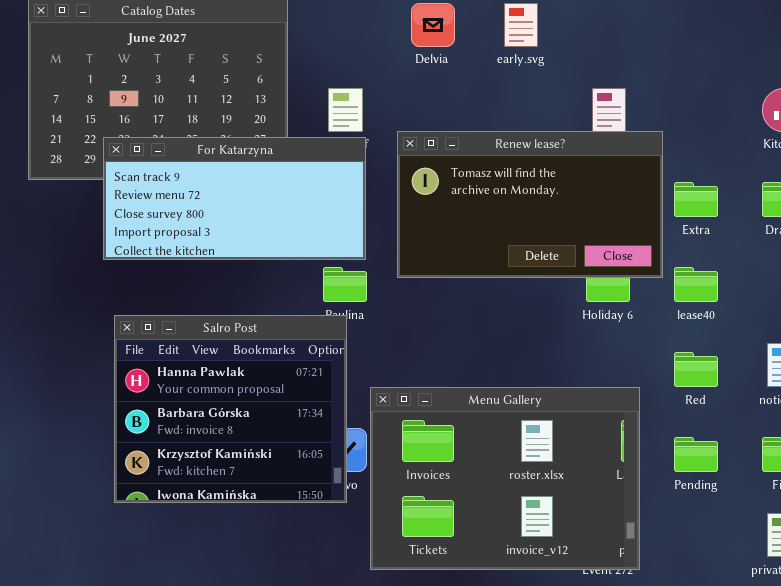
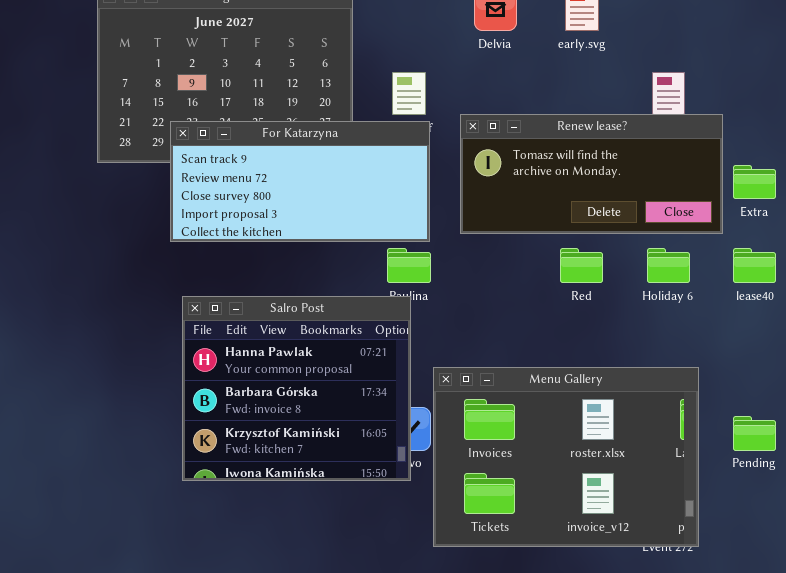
Renew lease?: [397,131,663,278] -> [460,114,723,234], resized
Red: [674,352,718,387] -> [560,248,603,283], moved

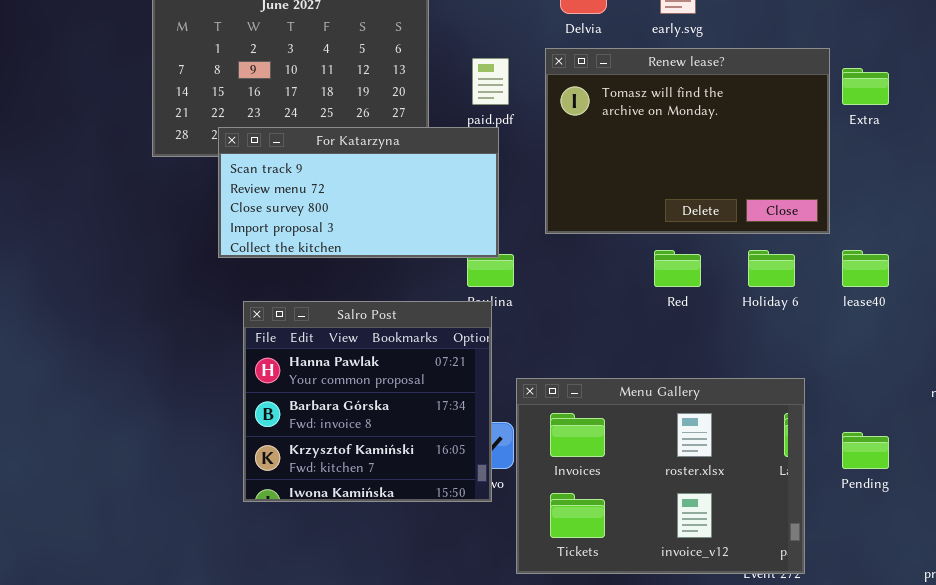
Renew lease?: [460,114,723,234] -> [545,48,830,234], resized
For Katarzyna: [170,121,430,242] -> [218,127,499,258], moved
Extra: [733,165,776,199] -> [842,68,889,105], moved

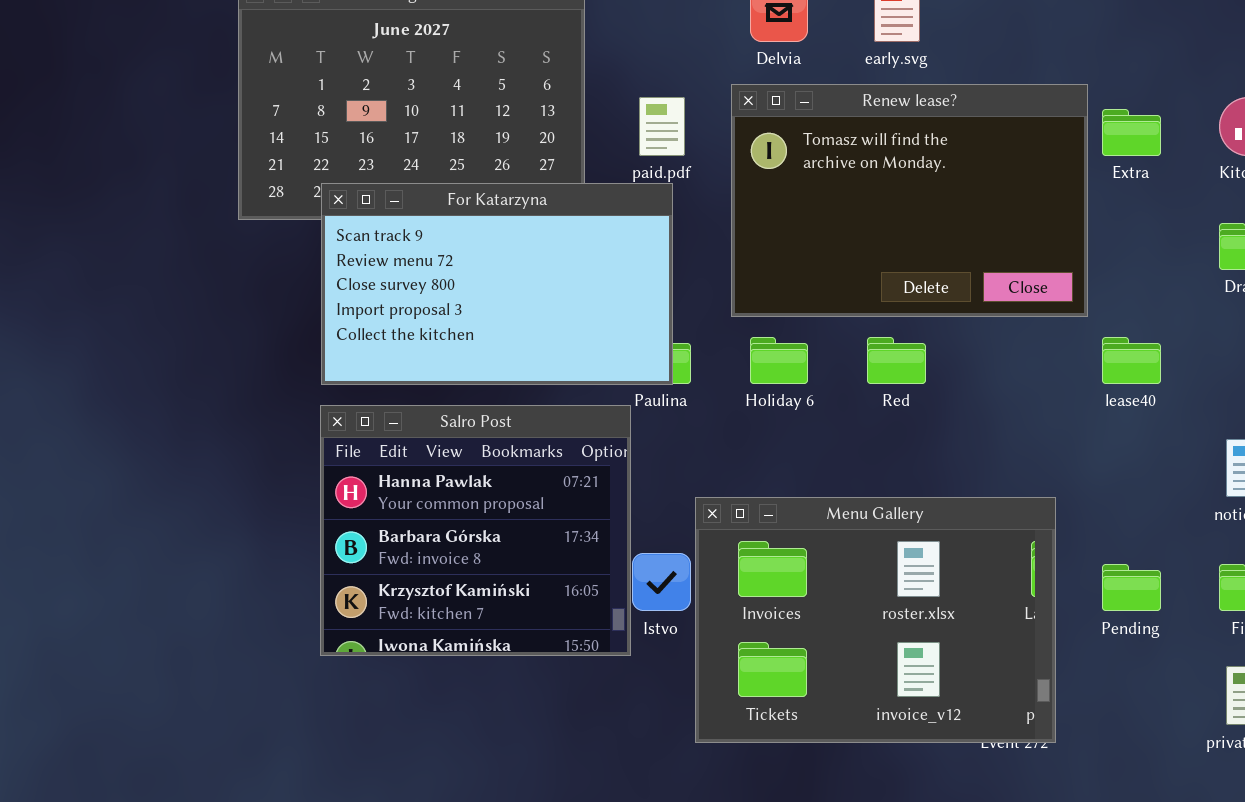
For Katarzyna: [218,127,499,258] -> [321,183,673,385], resized
Holiday 6: [748,250,795,287] -> [750,337,808,384], moved
Salro Post: [243,301,492,502] -> [320,405,631,656], moved

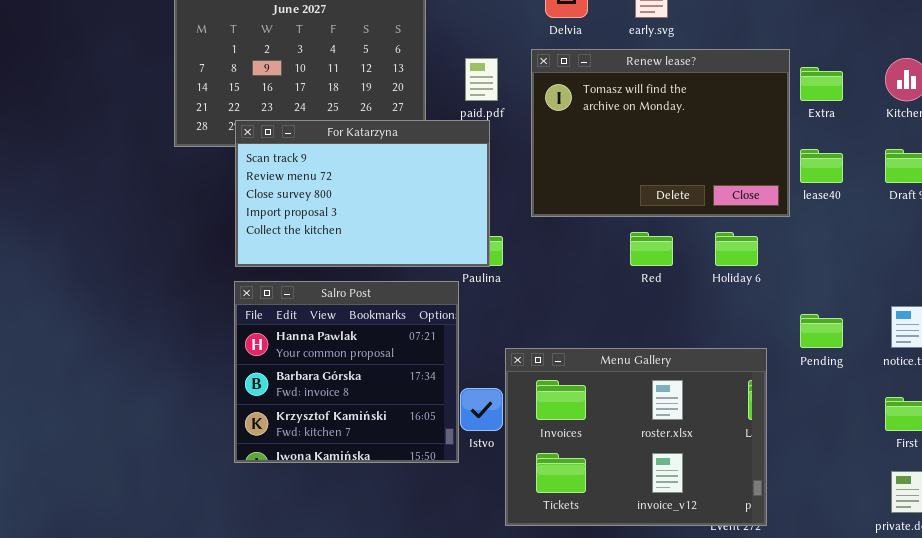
Holiday 6: [750,337,808,384] -> [715,232,758,266], moved
lease40: [1102,337,1161,384] -> [800,149,843,183], moved
Pending: [1102,564,1161,611] -> [800,314,843,348], moved

